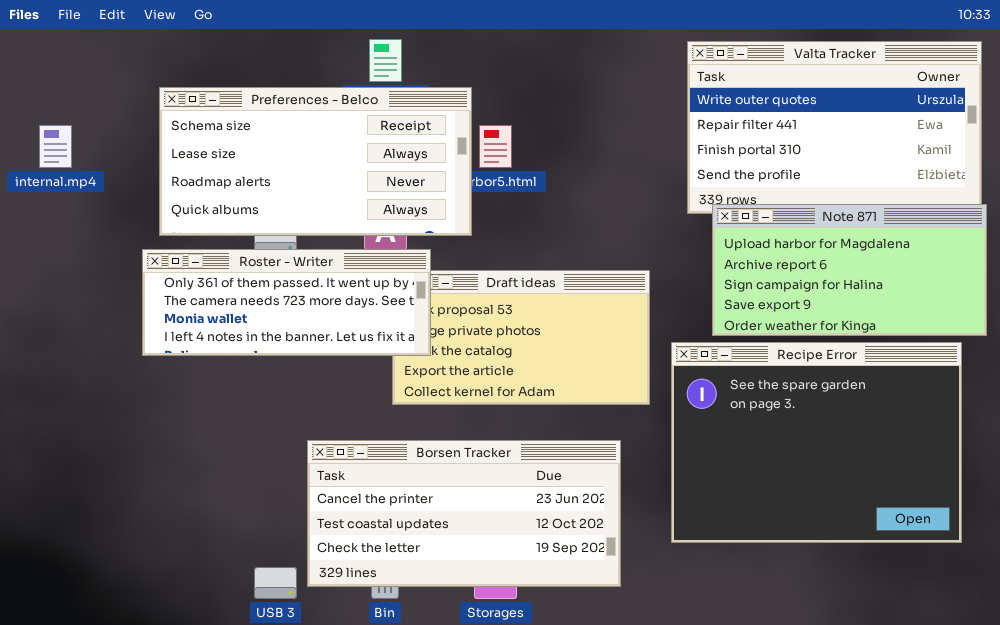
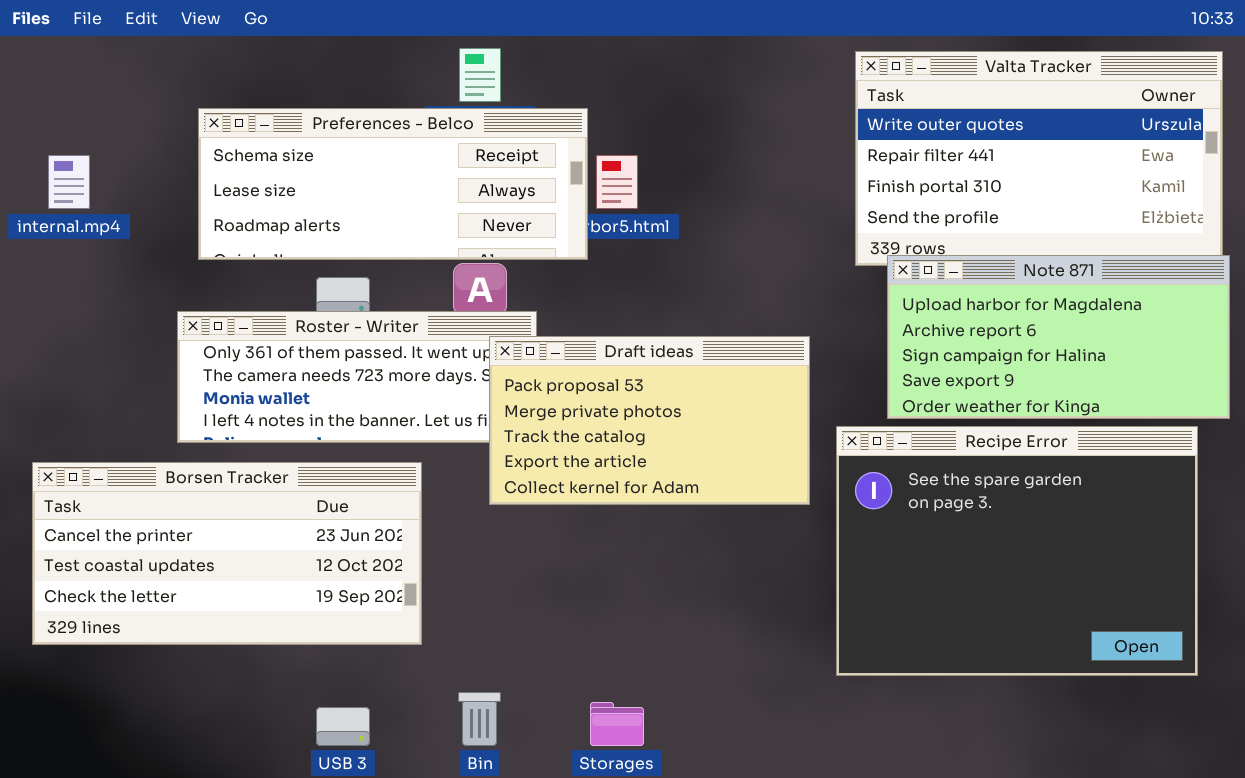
Preferences - Belco: [159,87,472,236] -> [198,108,588,260], resized
Draft ideas: [392,270,650,405] -> [489,336,810,505], raised
Borsen Tracker: [307,440,621,587] -> [32,462,422,645], moved

